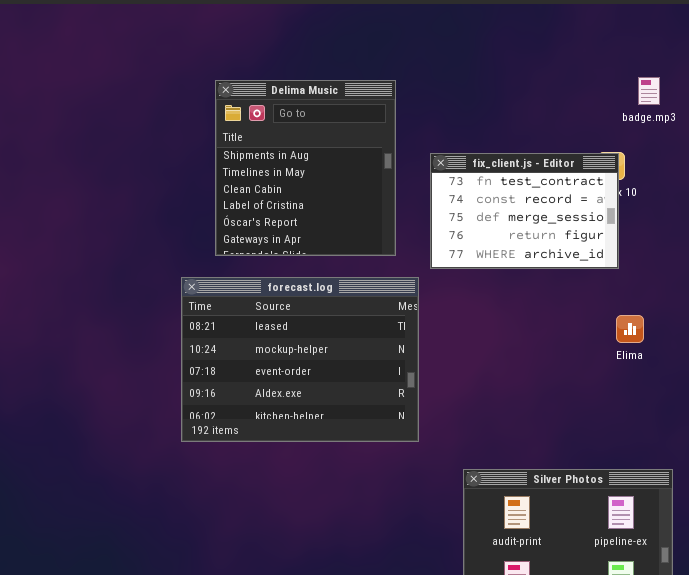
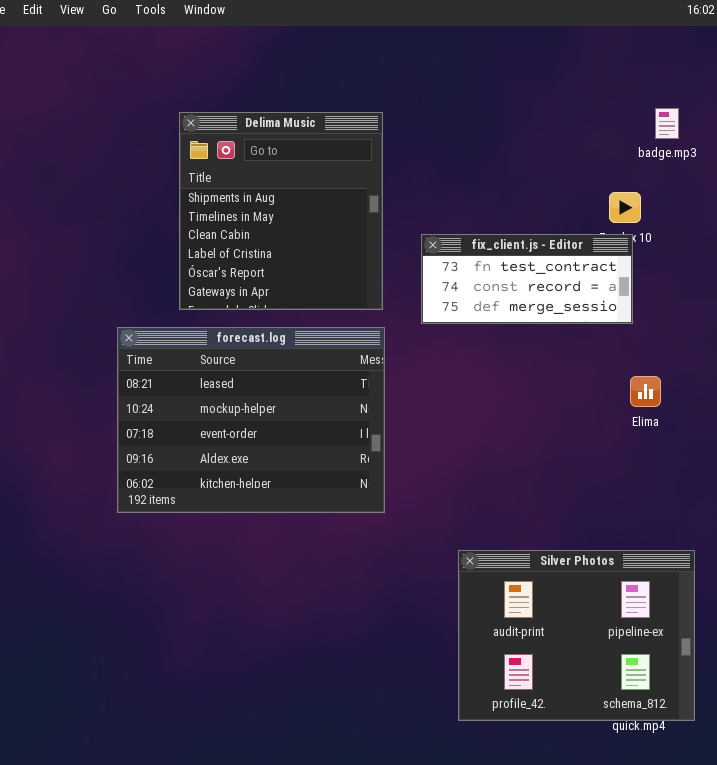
fix_client.js - Editor: [430,153,619,269] -> [421,234,633,324], resized
forecast.log: [181,277,419,442] -> [117,327,385,513], moved

